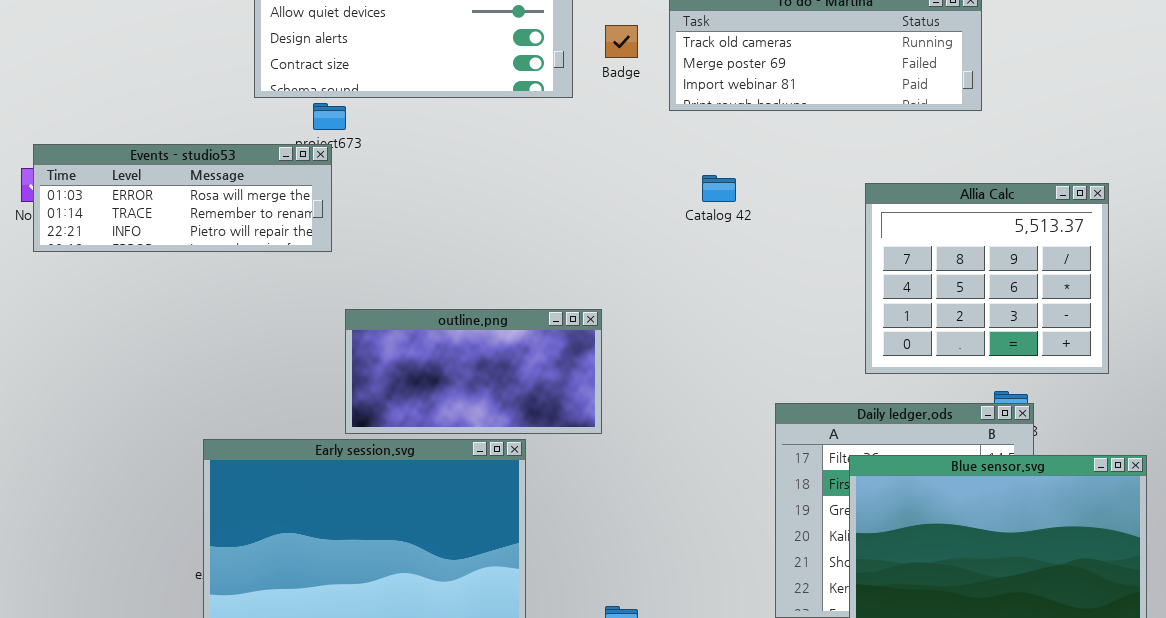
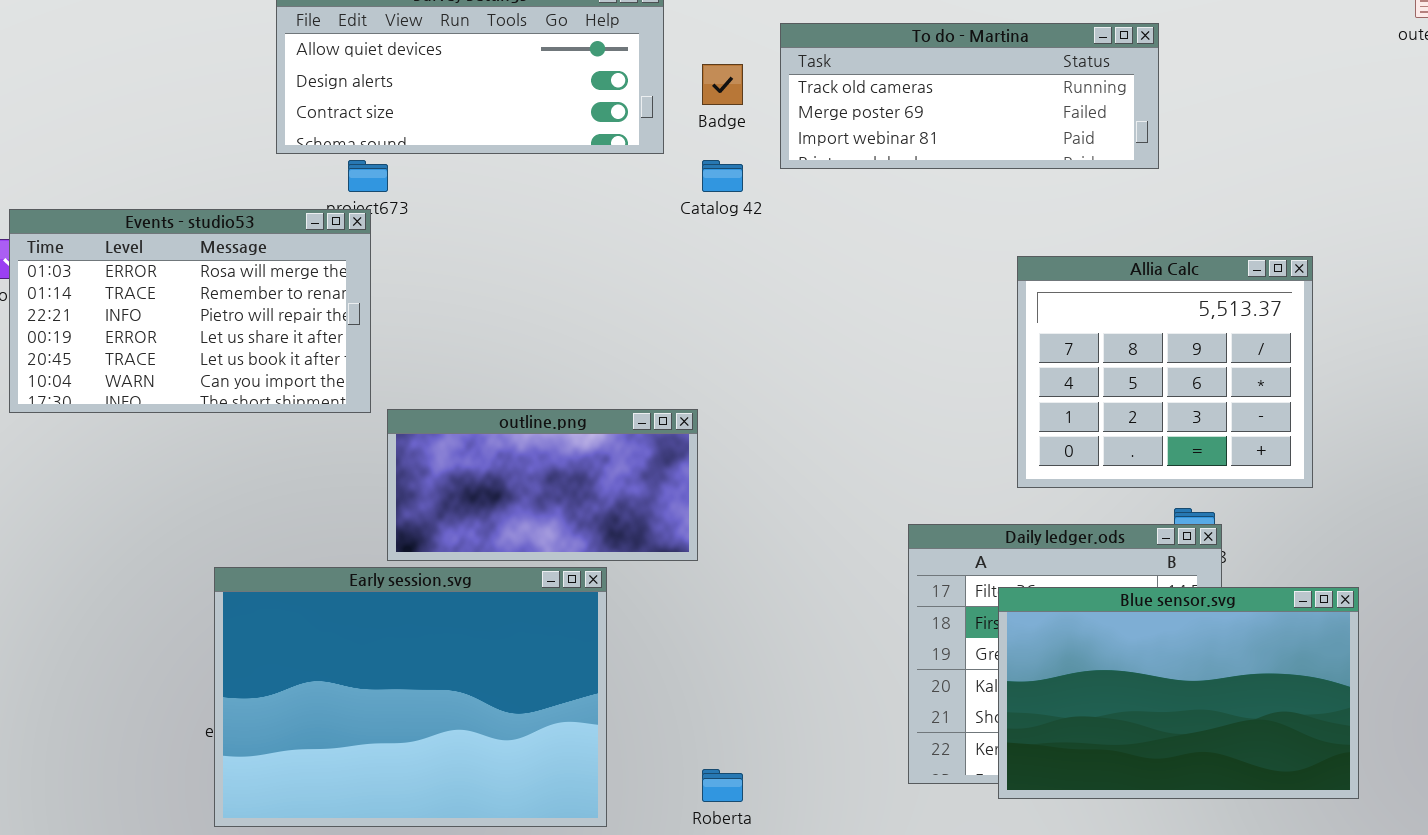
Events - studio53: [33,144,332,252] -> [9,209,371,413], resized
Catalog 42: [702,175,736,202] -> [702,160,743,192], moved

